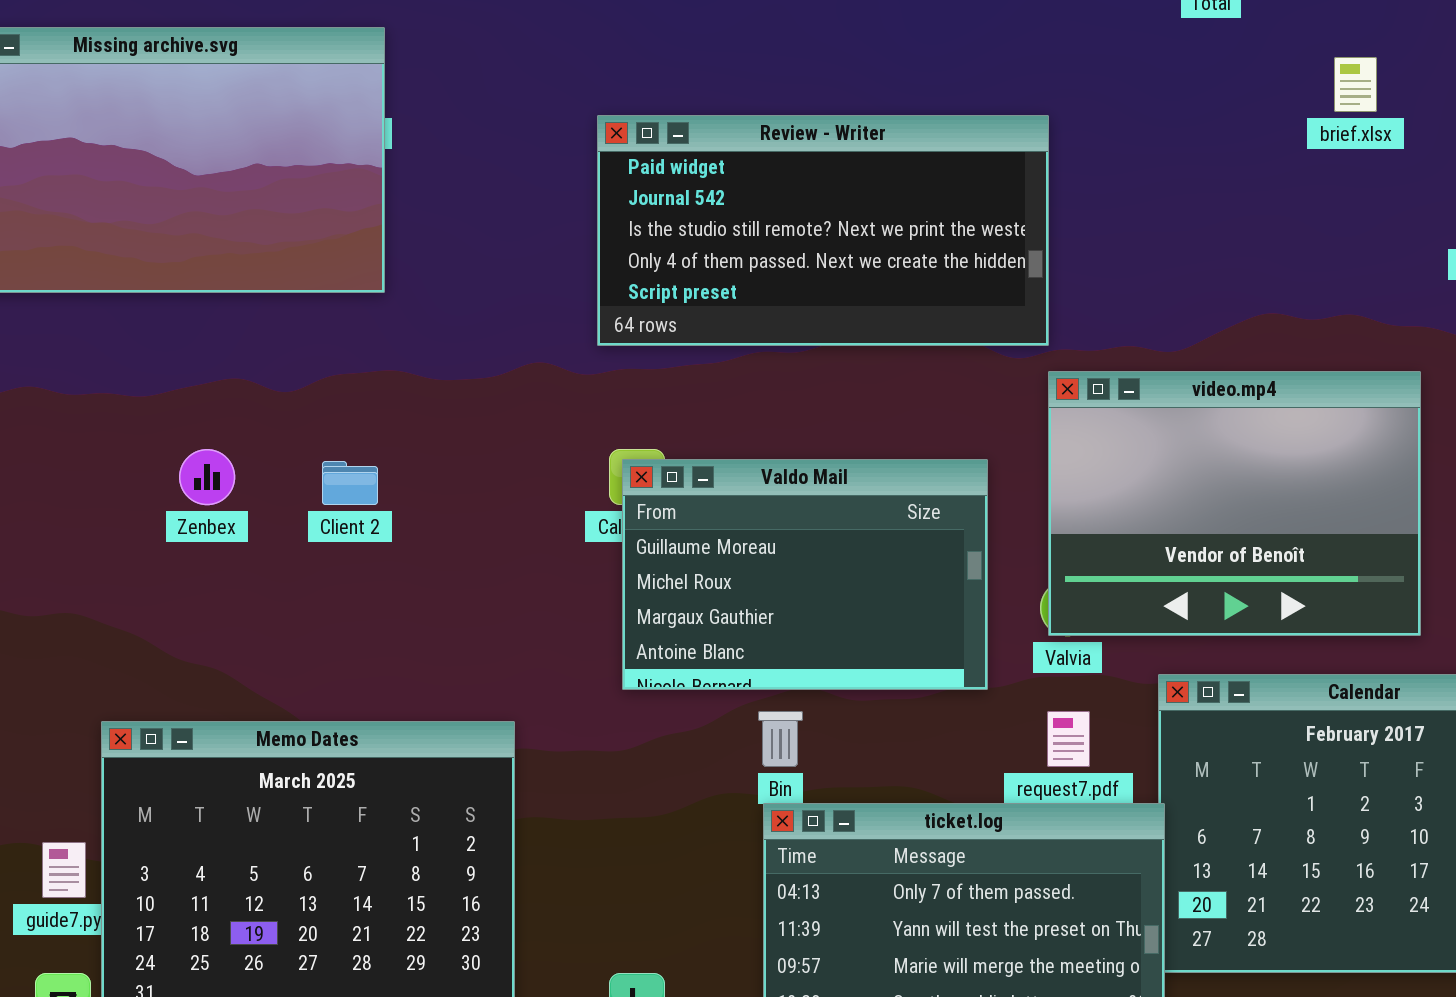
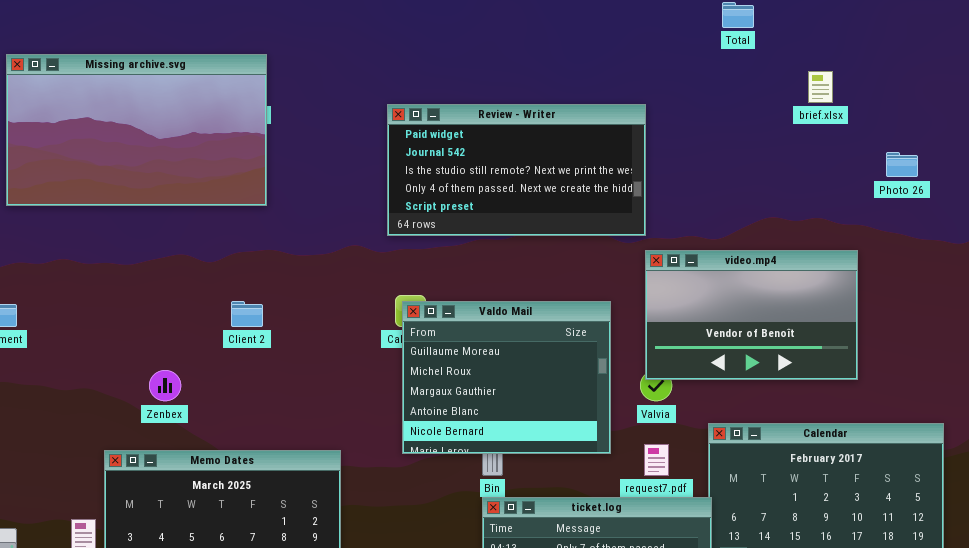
video.mp4: [1048,371,1421,636] -> [645,250,858,380], resized
Zenbex: [179,449,235,505] -> [149,370,181,401], moved
Valdo Mail: [622,459,988,690] -> [402,301,611,454], resized

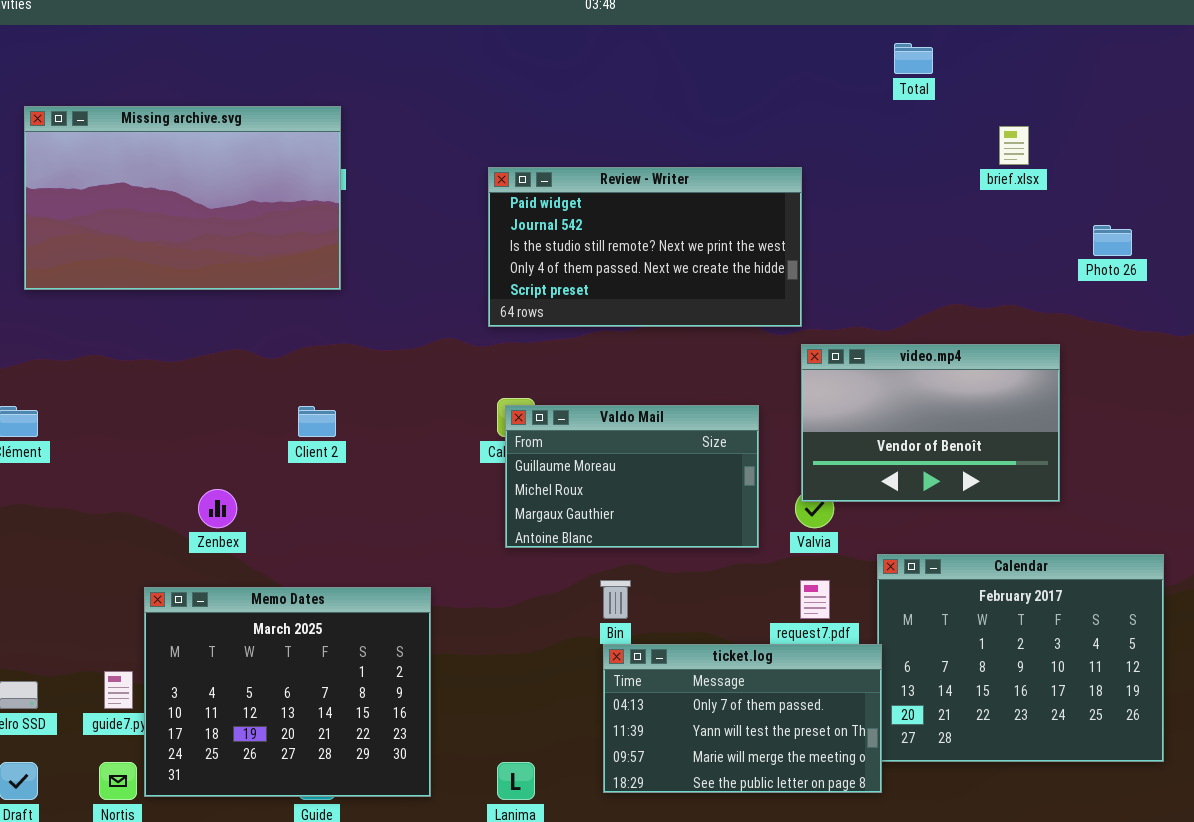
Valdo Mail: [402,301,611,454] -> [505,405,759,548], resized

